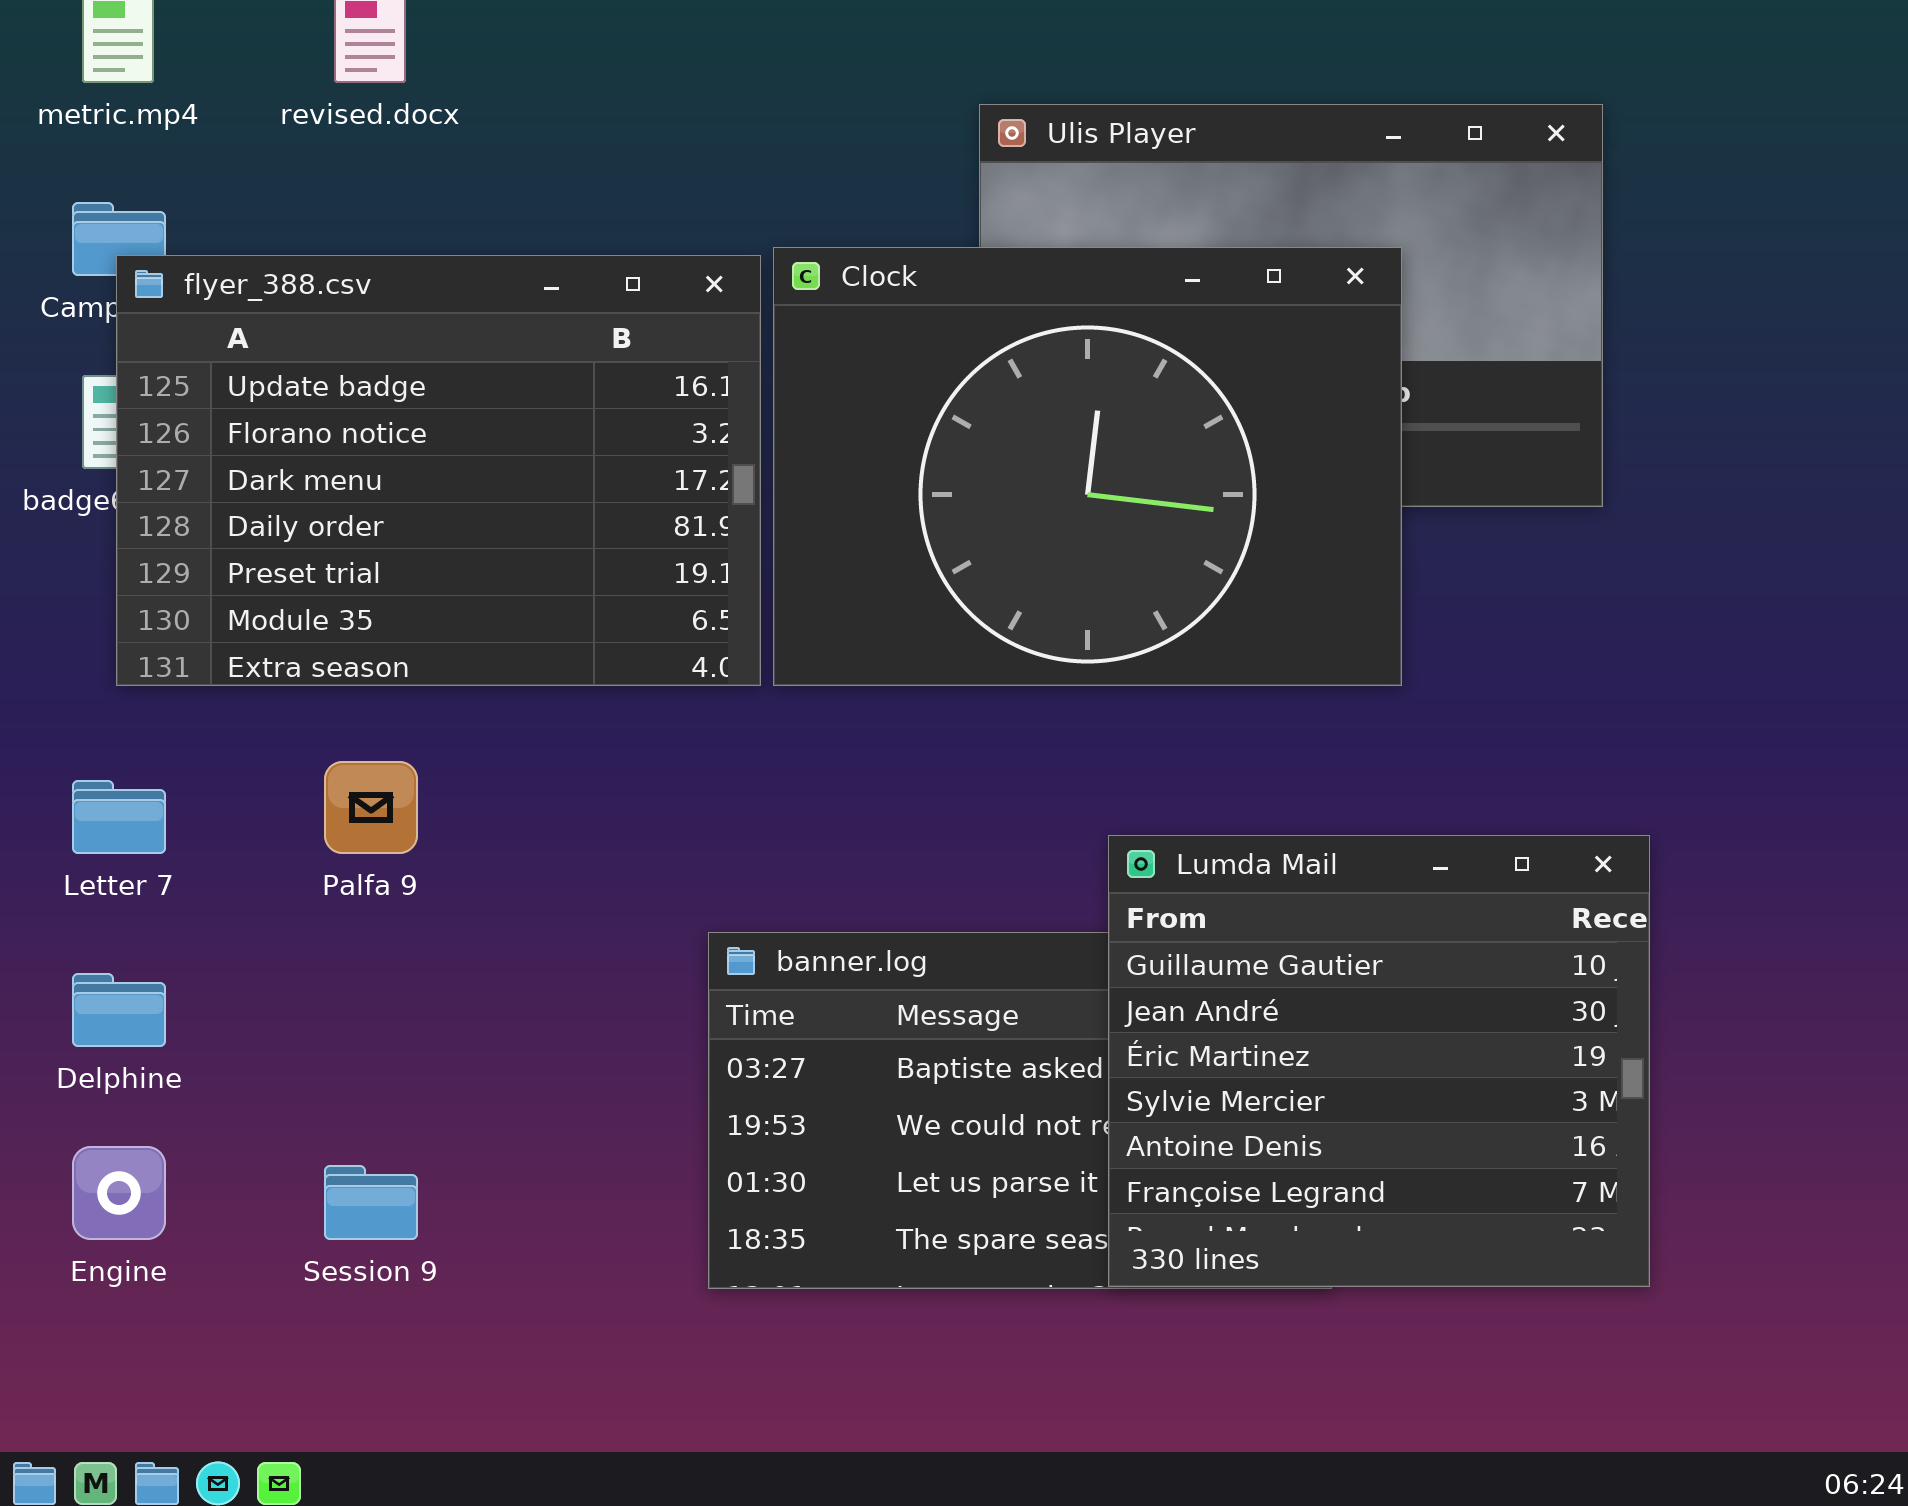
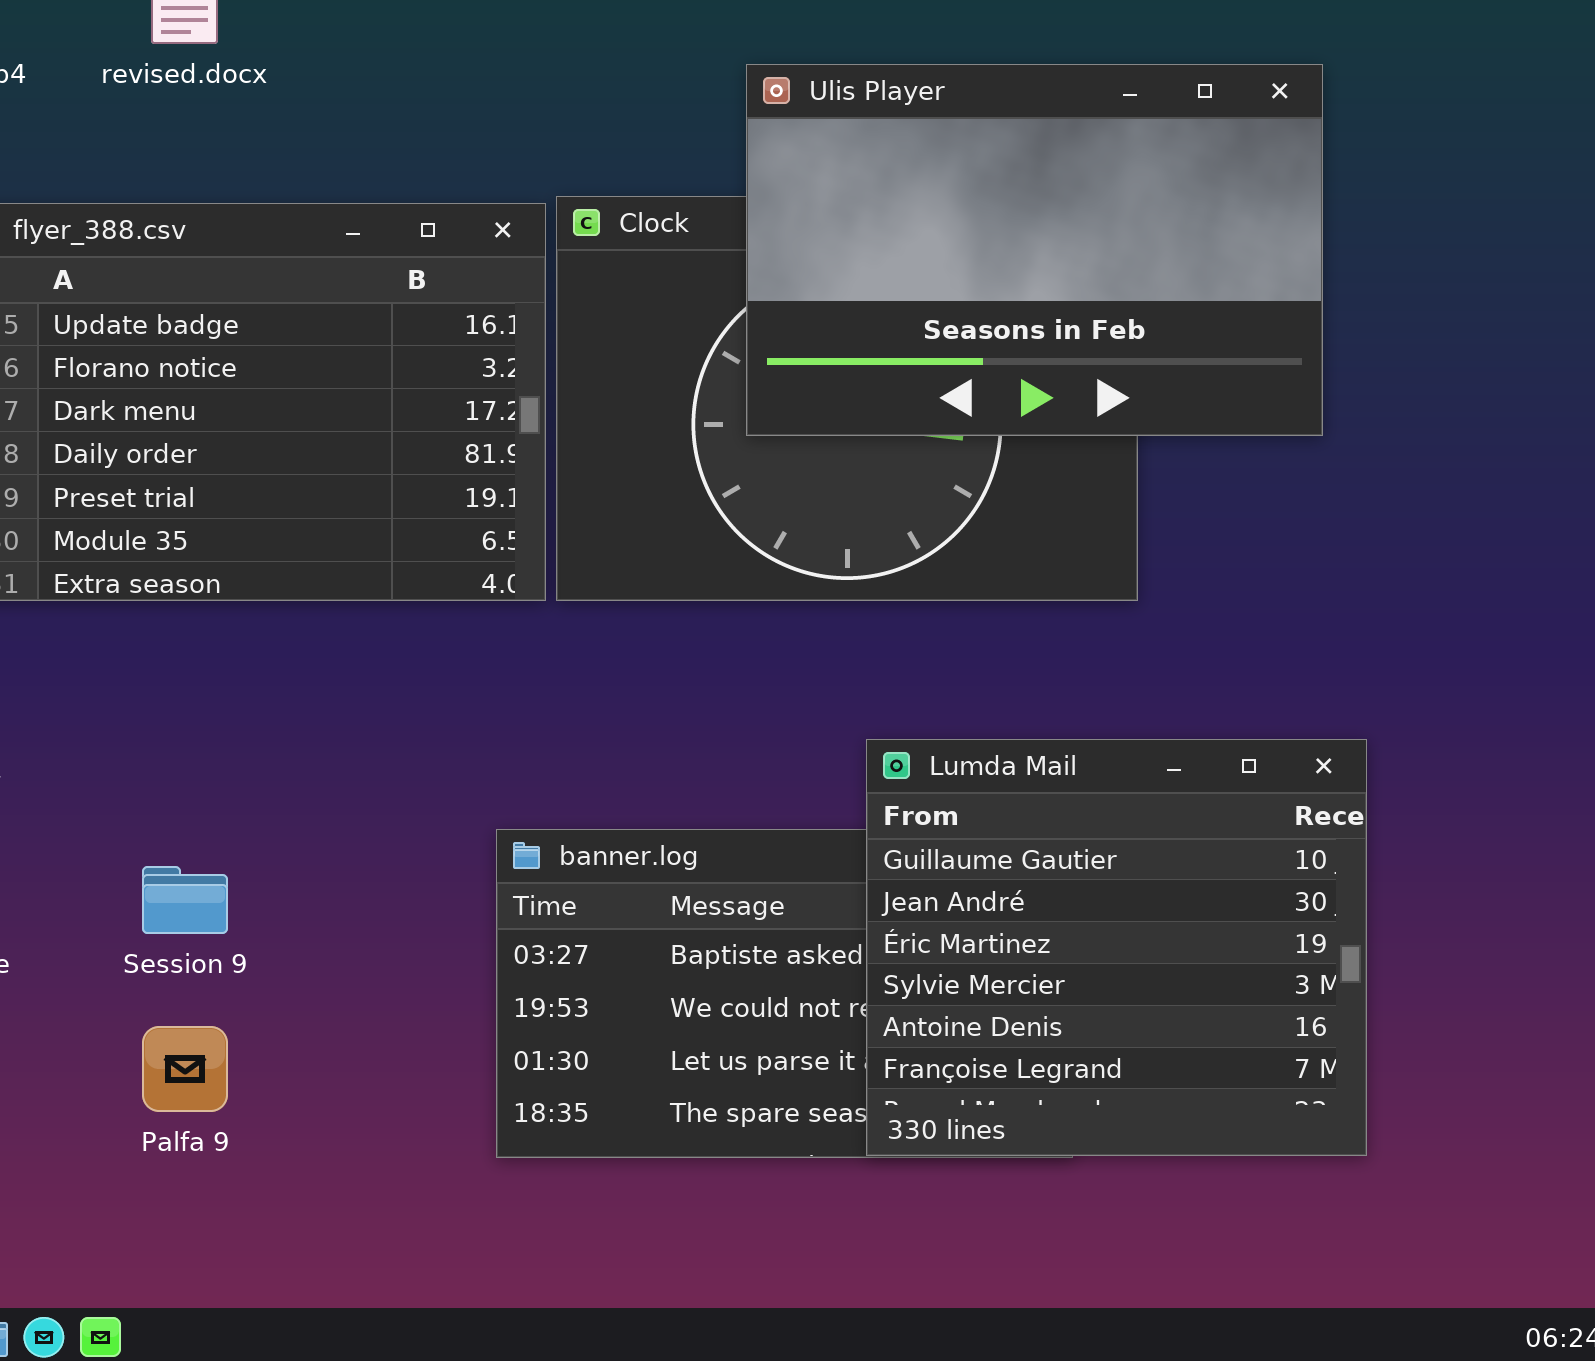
Ulis Player: [979,104,1603,507] -> [746,64,1323,436], raised
Palfa 9: [324,761,418,854] -> [142,1026,228,1112], moved
Session 9: [324,1165,418,1240] -> [142,866,228,934], moved

